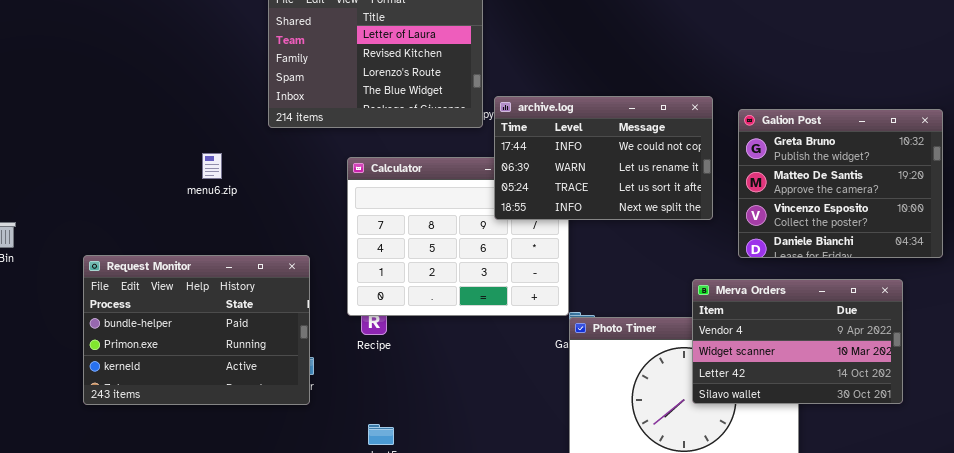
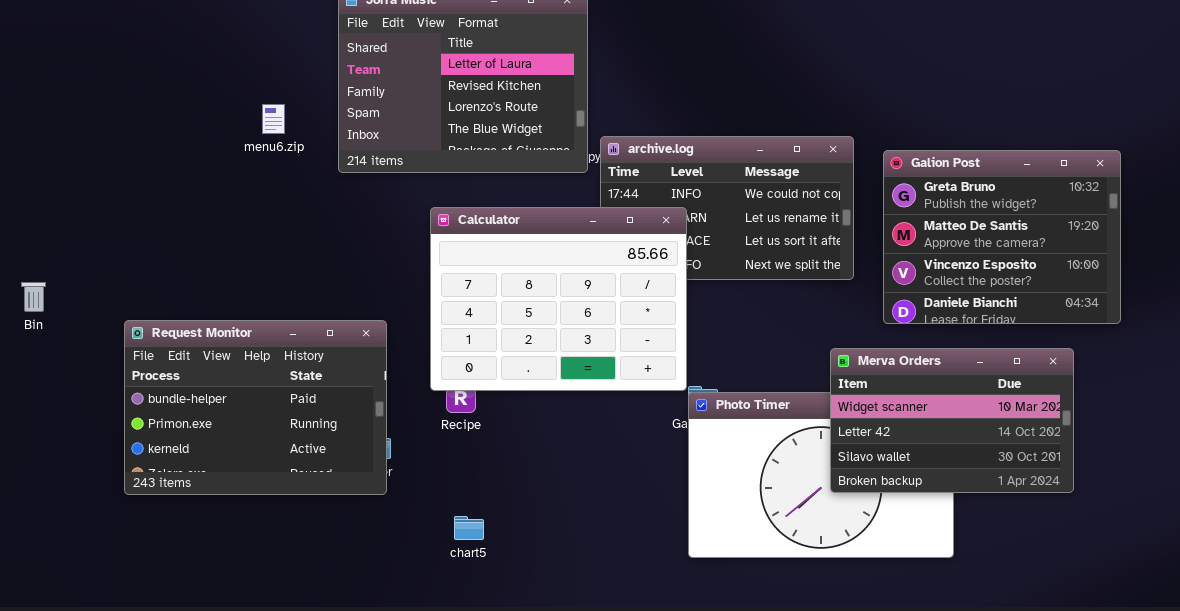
menu6.zip: [202,153,222,179] -> [262,104,285,134], moved
Calculator: [347,157,569,316] -> [430,207,687,391], raised
Merva Orders: [692,279,903,404] -> [830,348,1074,493], scrolled down 1 row

